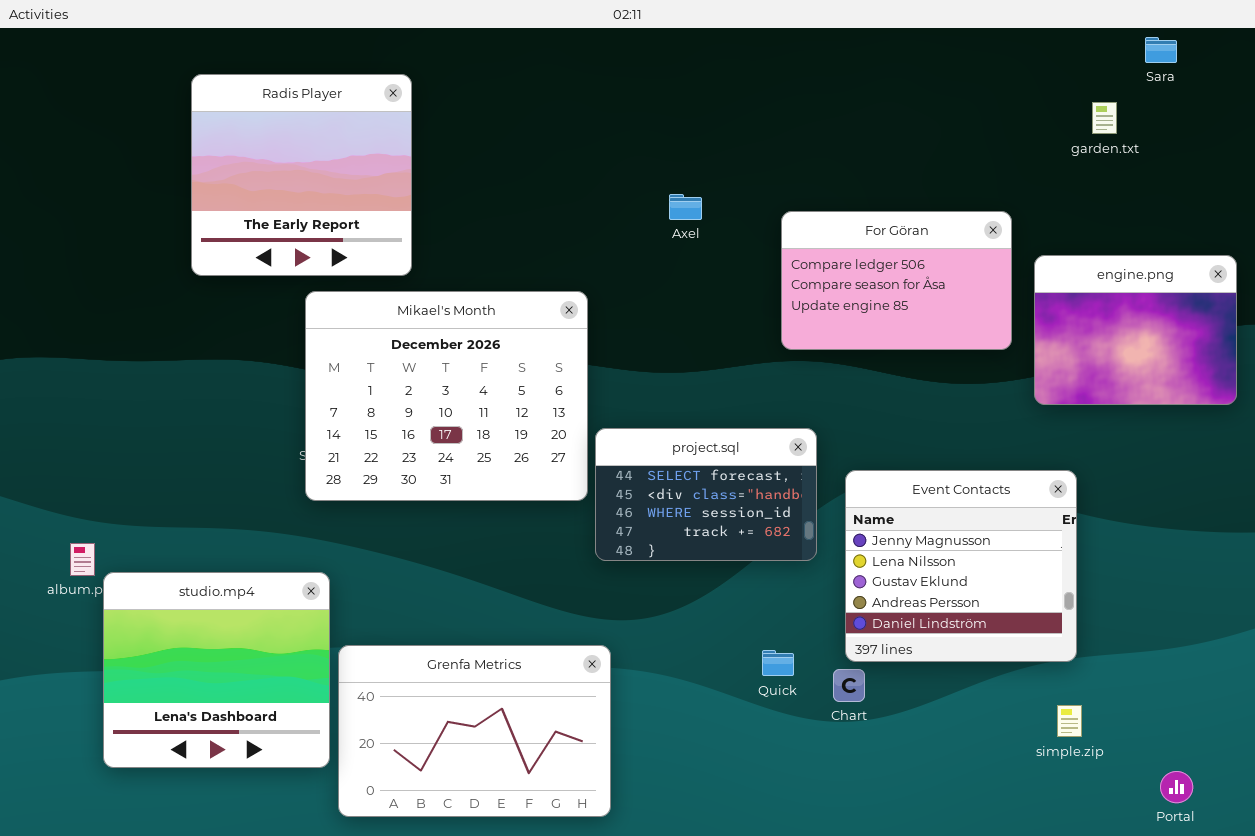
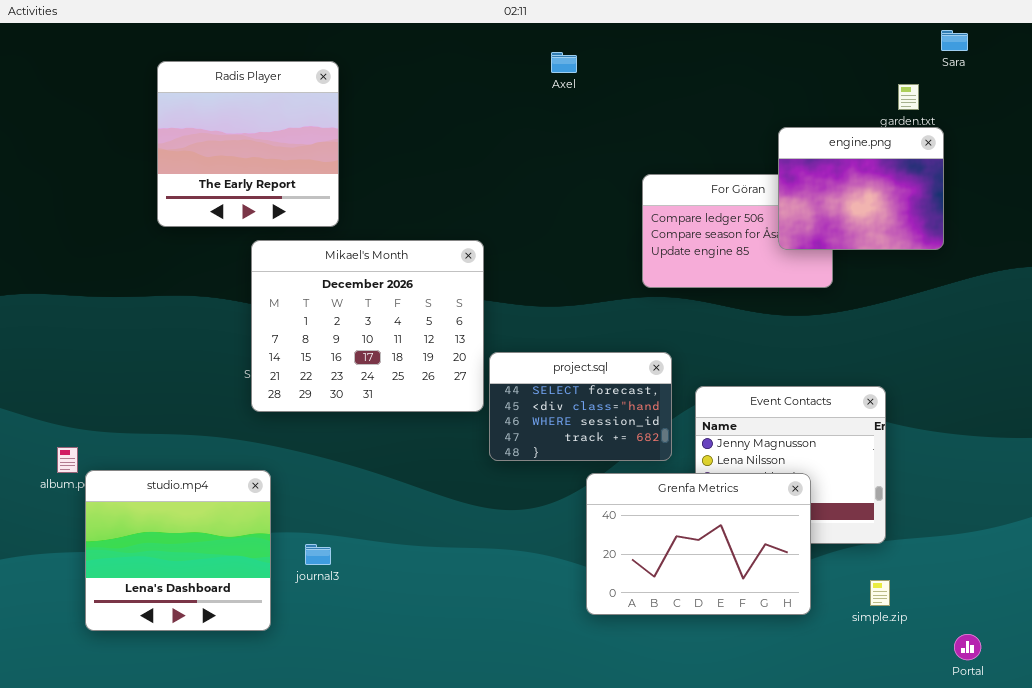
Axel: [669,194,702,220] -> [551,52,577,73], moved
engine.png: [1034,255,1237,405] -> [778,127,944,250], moved
Grenfa Metrics: [338,645,611,817] -> [586,473,811,615], moved

